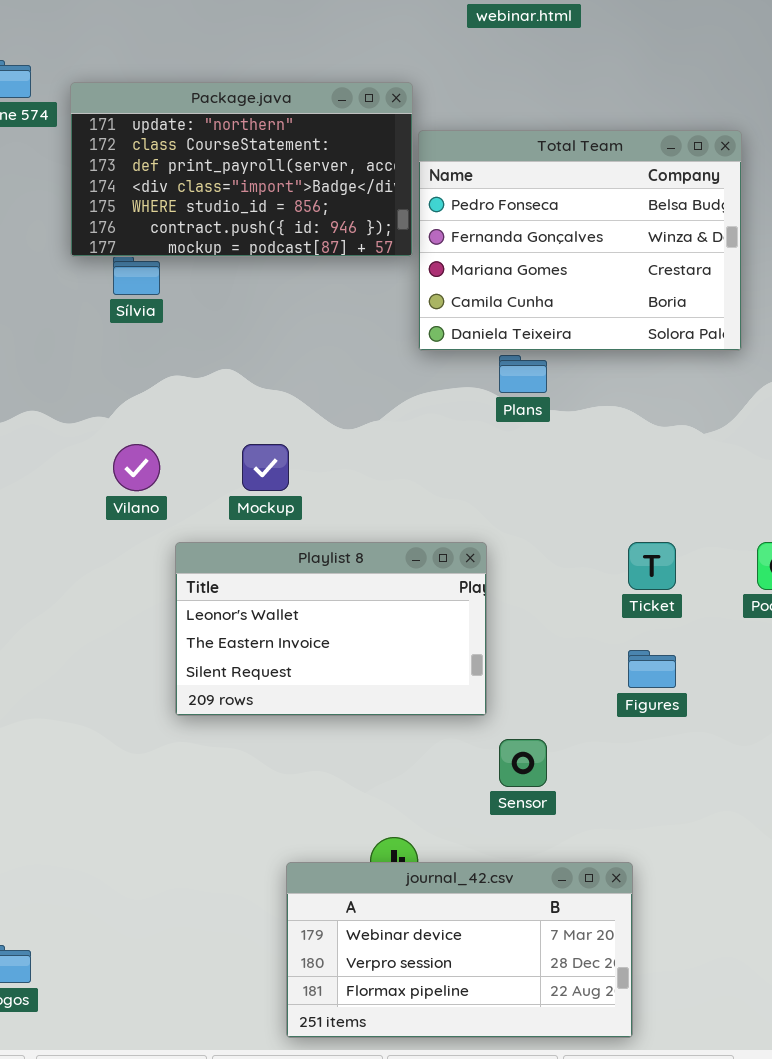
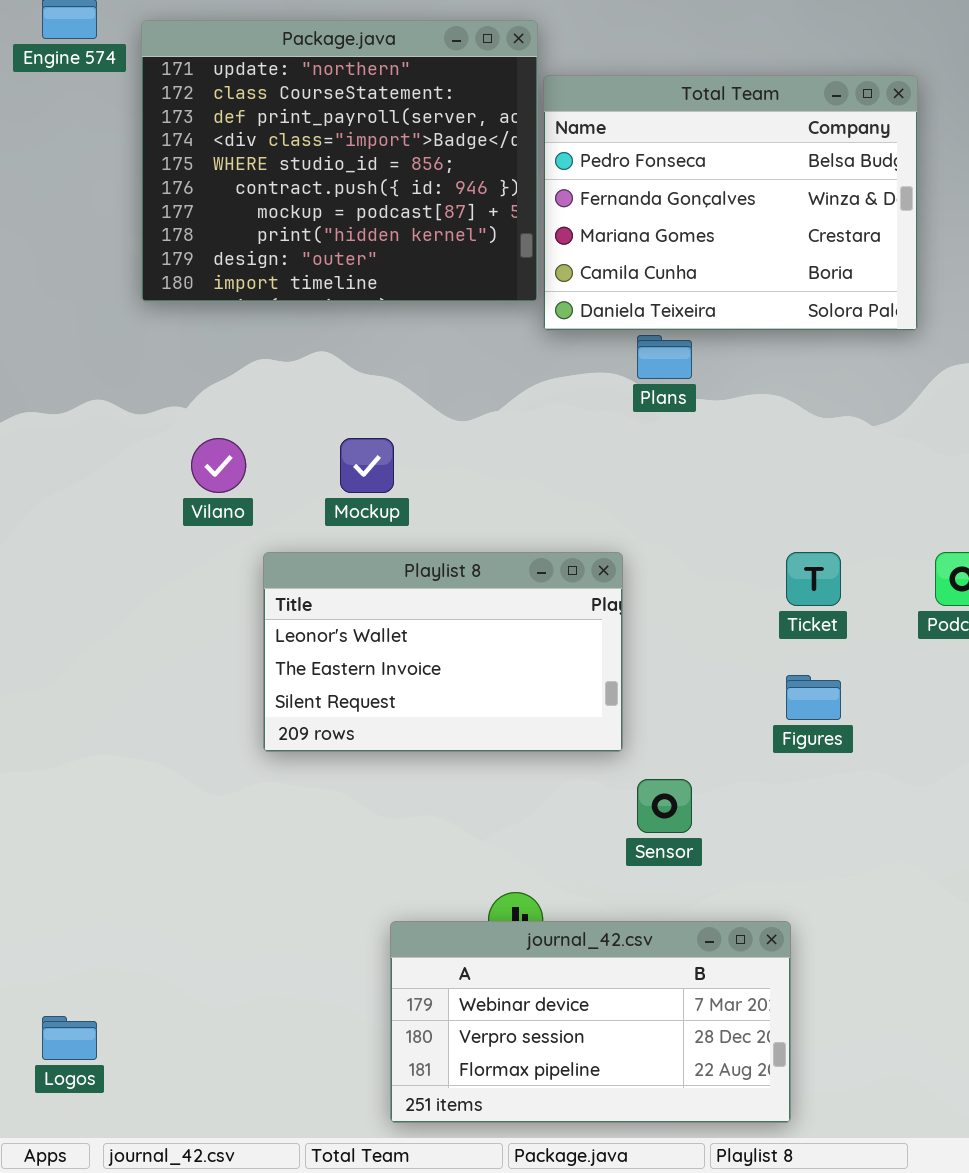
Package.java: [70,82,413,257] -> [141,20,538,302], resized

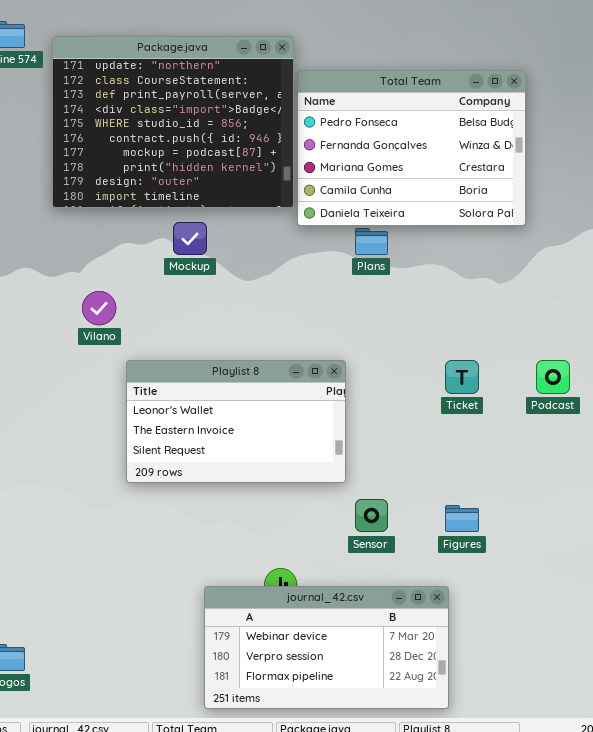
Mockup: [340,438,394,493] -> [173,222,207,255], moved
Figures: [786,675,841,720] -> [445,505,479,532], moved

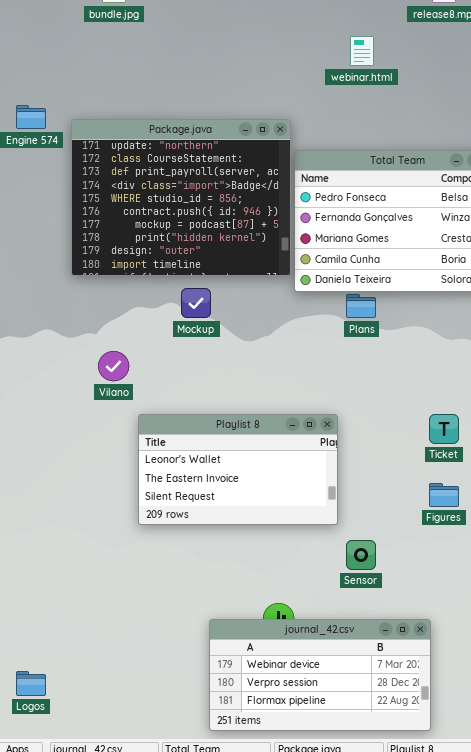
Figures: [445,505,479,532] -> [429,483,459,507], moved

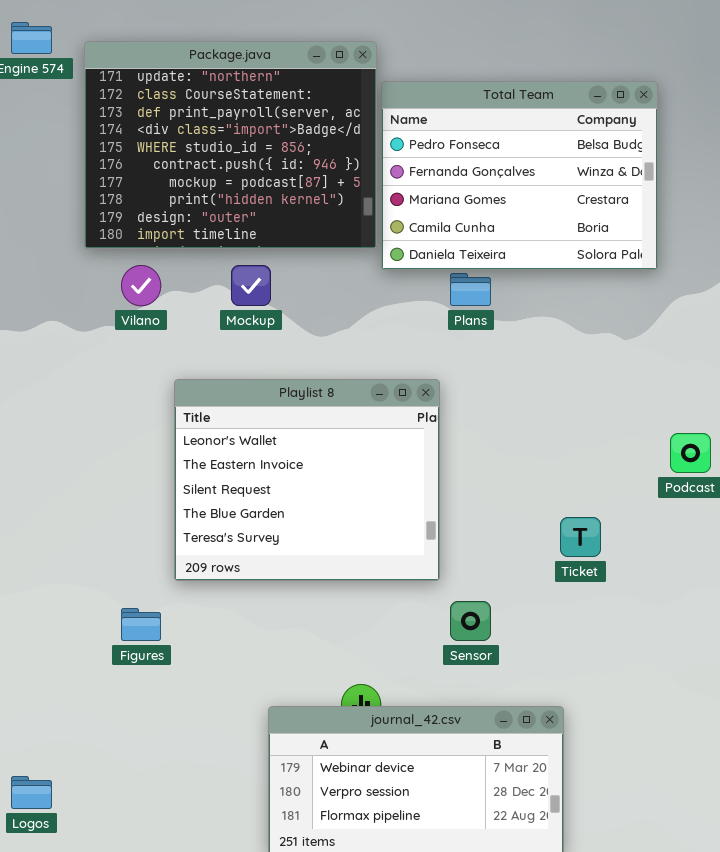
Vilano: [98,351,129,381] -> [121,265,161,306], moved
Playlist 8: [138,414,338,525] -> [174,379,440,581], resized
Ticket: [429,414,459,444] -> [560,517,601,557], moved
Figures: [429,483,459,507] -> [121,608,161,641], moved

